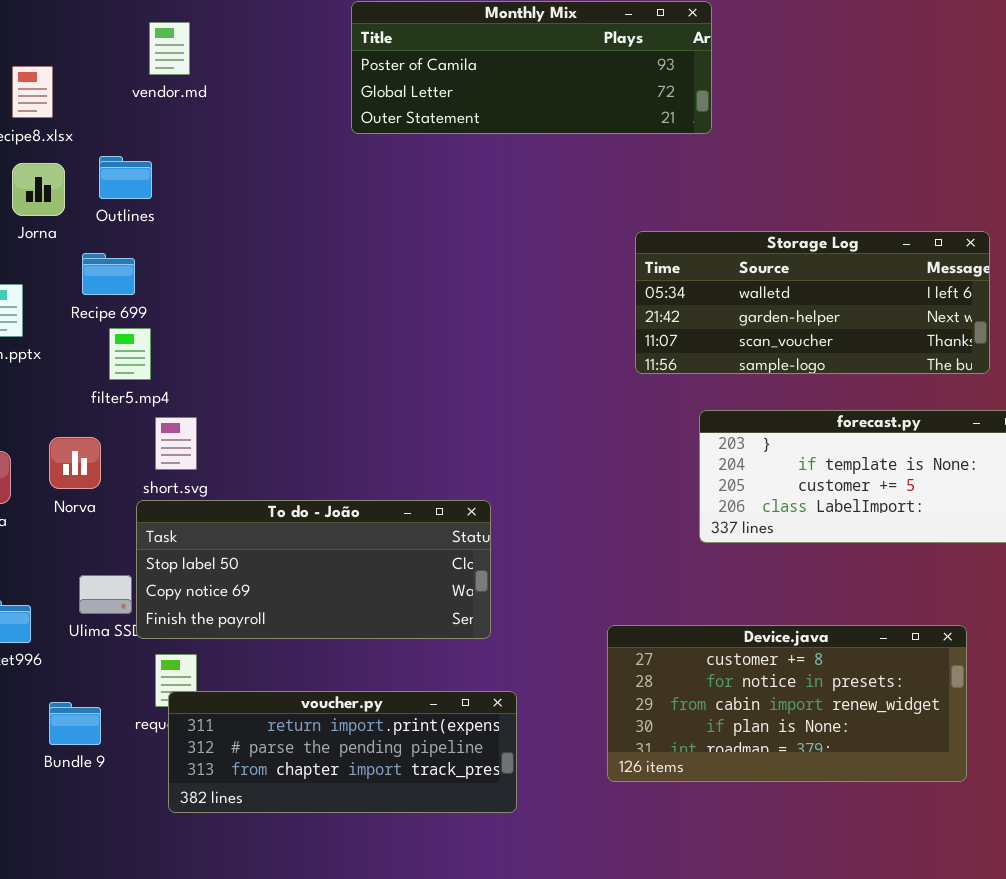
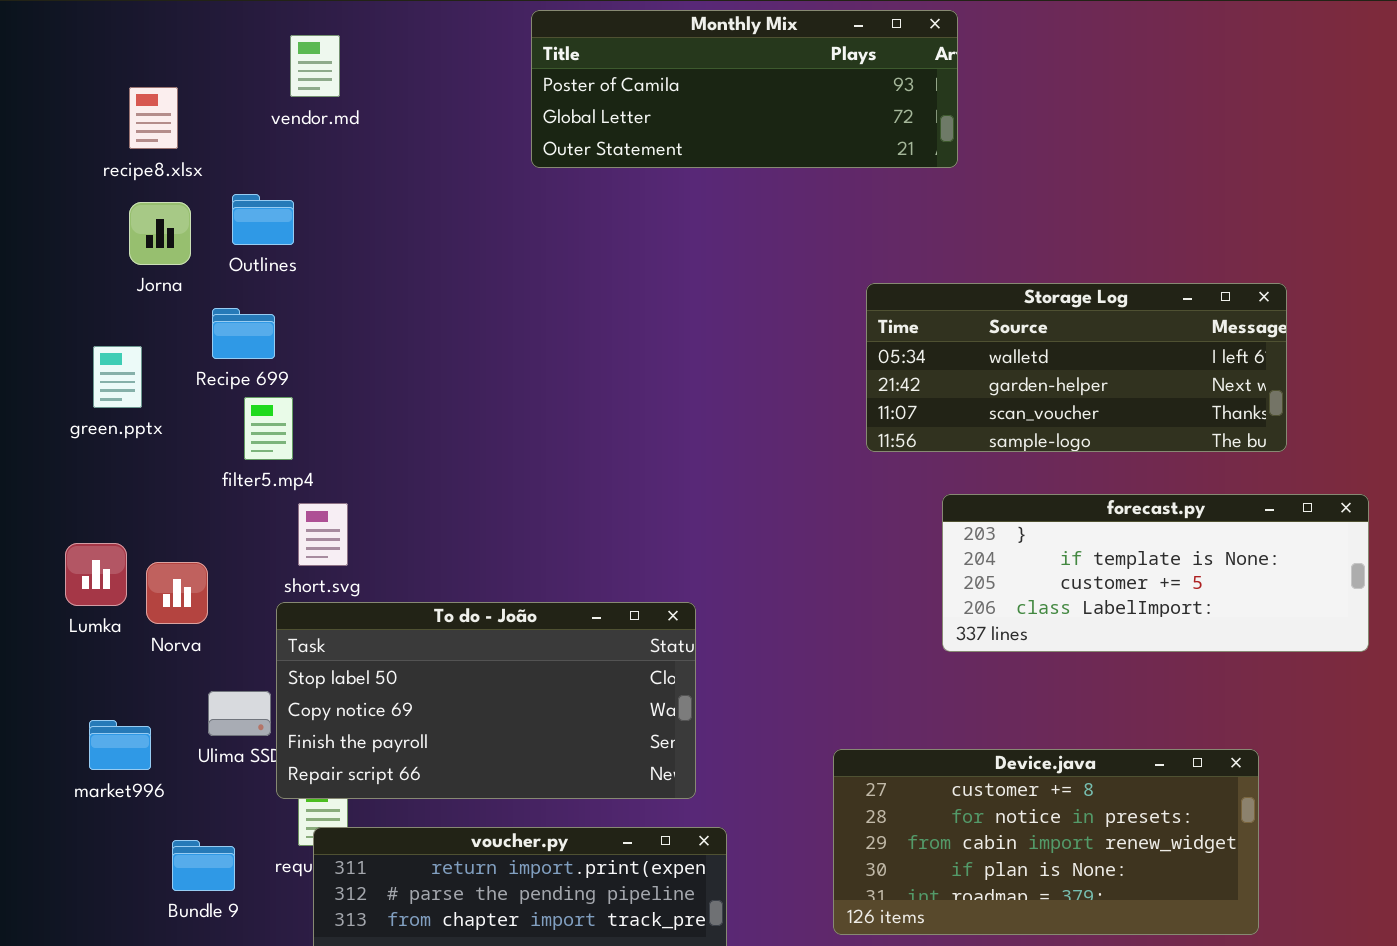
Norva: [49,437,101,489] -> [146,562,208,624], moved
To do - João: [136,500,491,639] -> [276,602,696,799], resized

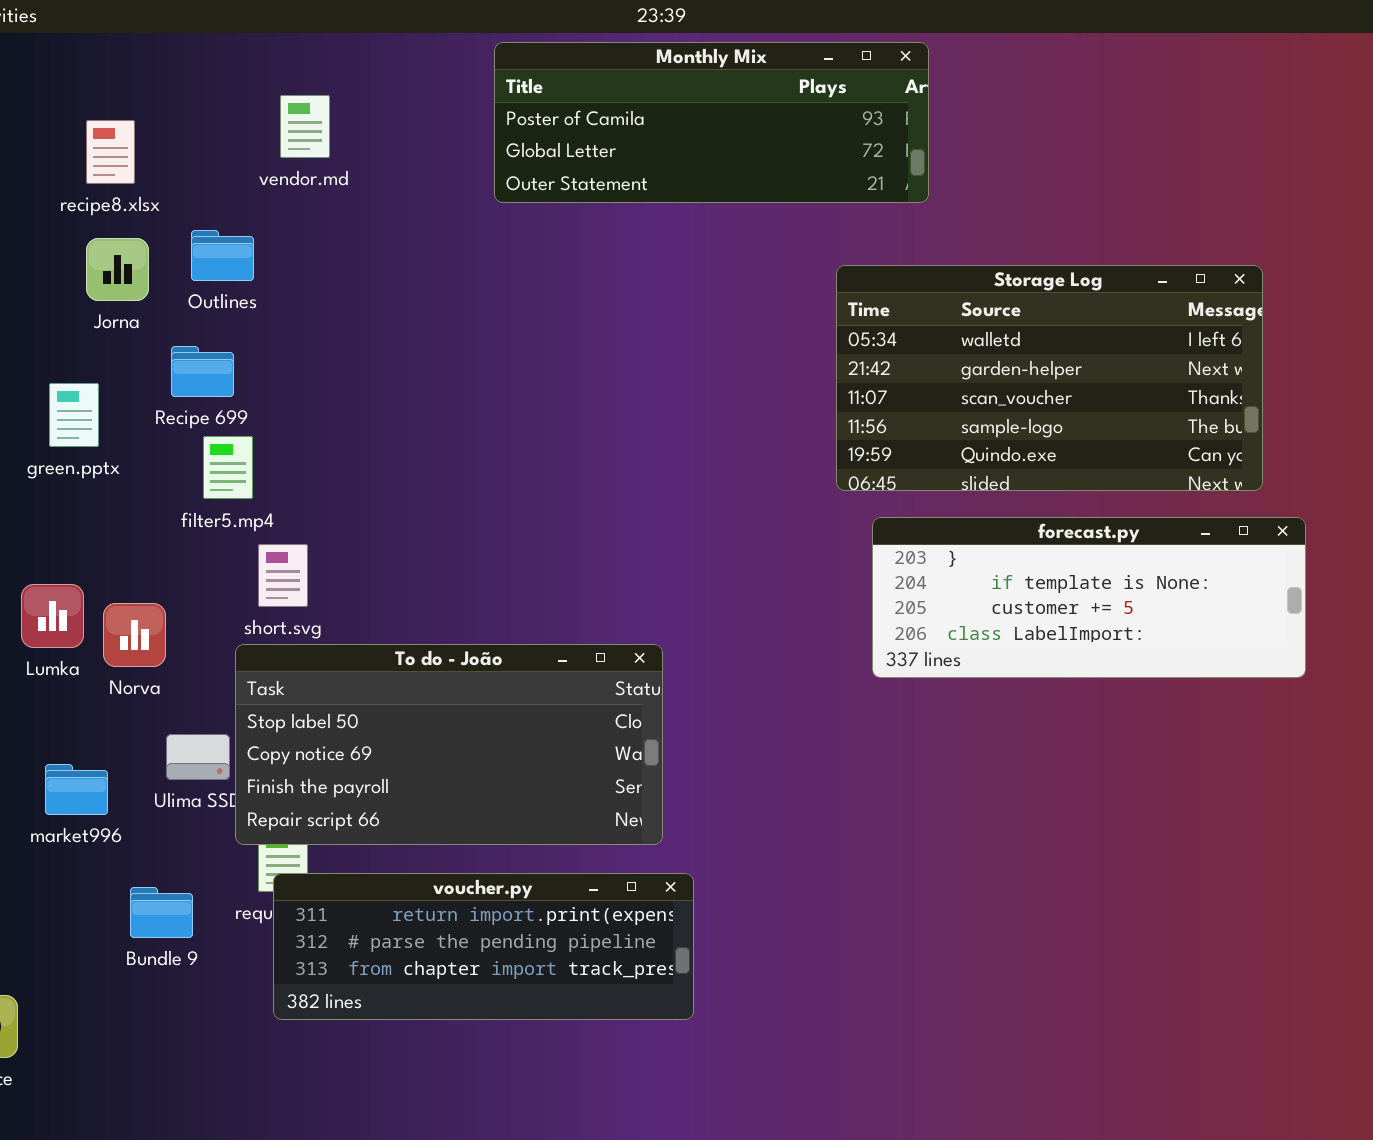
vendor.md: [290,35,340,97] -> [280,95,330,158], moved
Storage Log: [866,283,1287,452] -> [836,265,1263,491], resized
forecast.py: [942,494,1369,652] -> [872,517,1306,678], moved
Device.java: [833,749,1259,935] -> none, closed

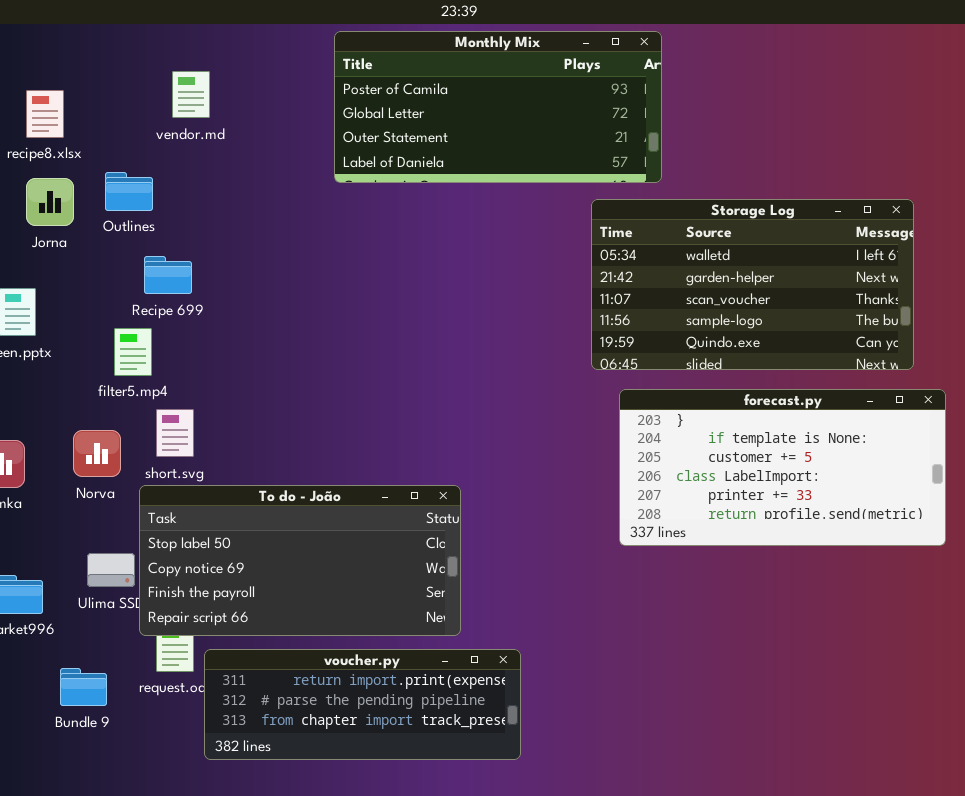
Monthly Mix: [494,42,929,203] -> [334,31,662,183], resized
Recipe 699: [171,346,234,397] -> [144,256,192,294], moved
forecast.py: [872,517,1306,678] -> [619,389,946,546], resized
Norva: [103,603,166,667] -> [73,430,121,477], moved
voucher.py: [273,873,694,1020] -> [204,649,521,760], moved

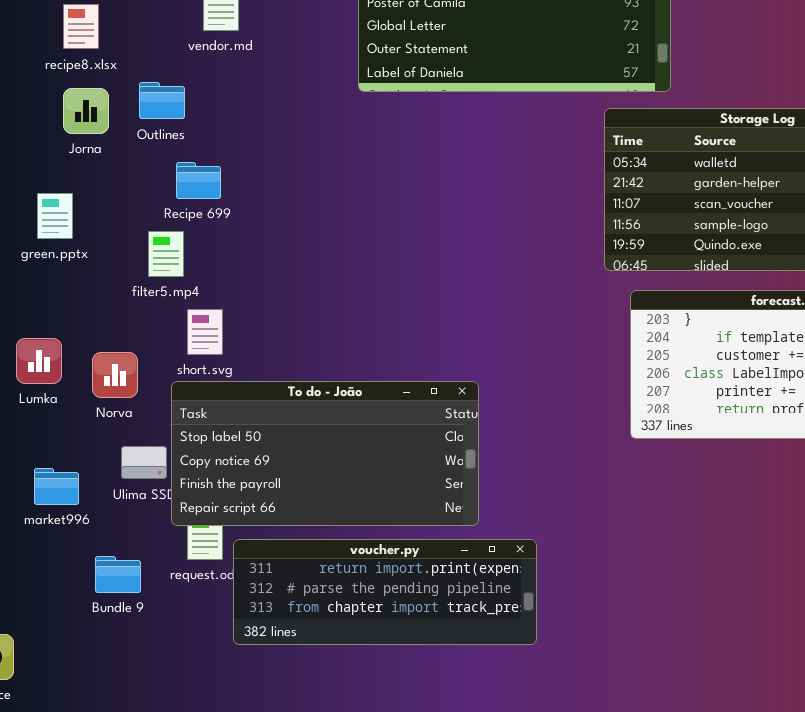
Norva: [73,430,121,477] -> [92,352,138,398], moved

